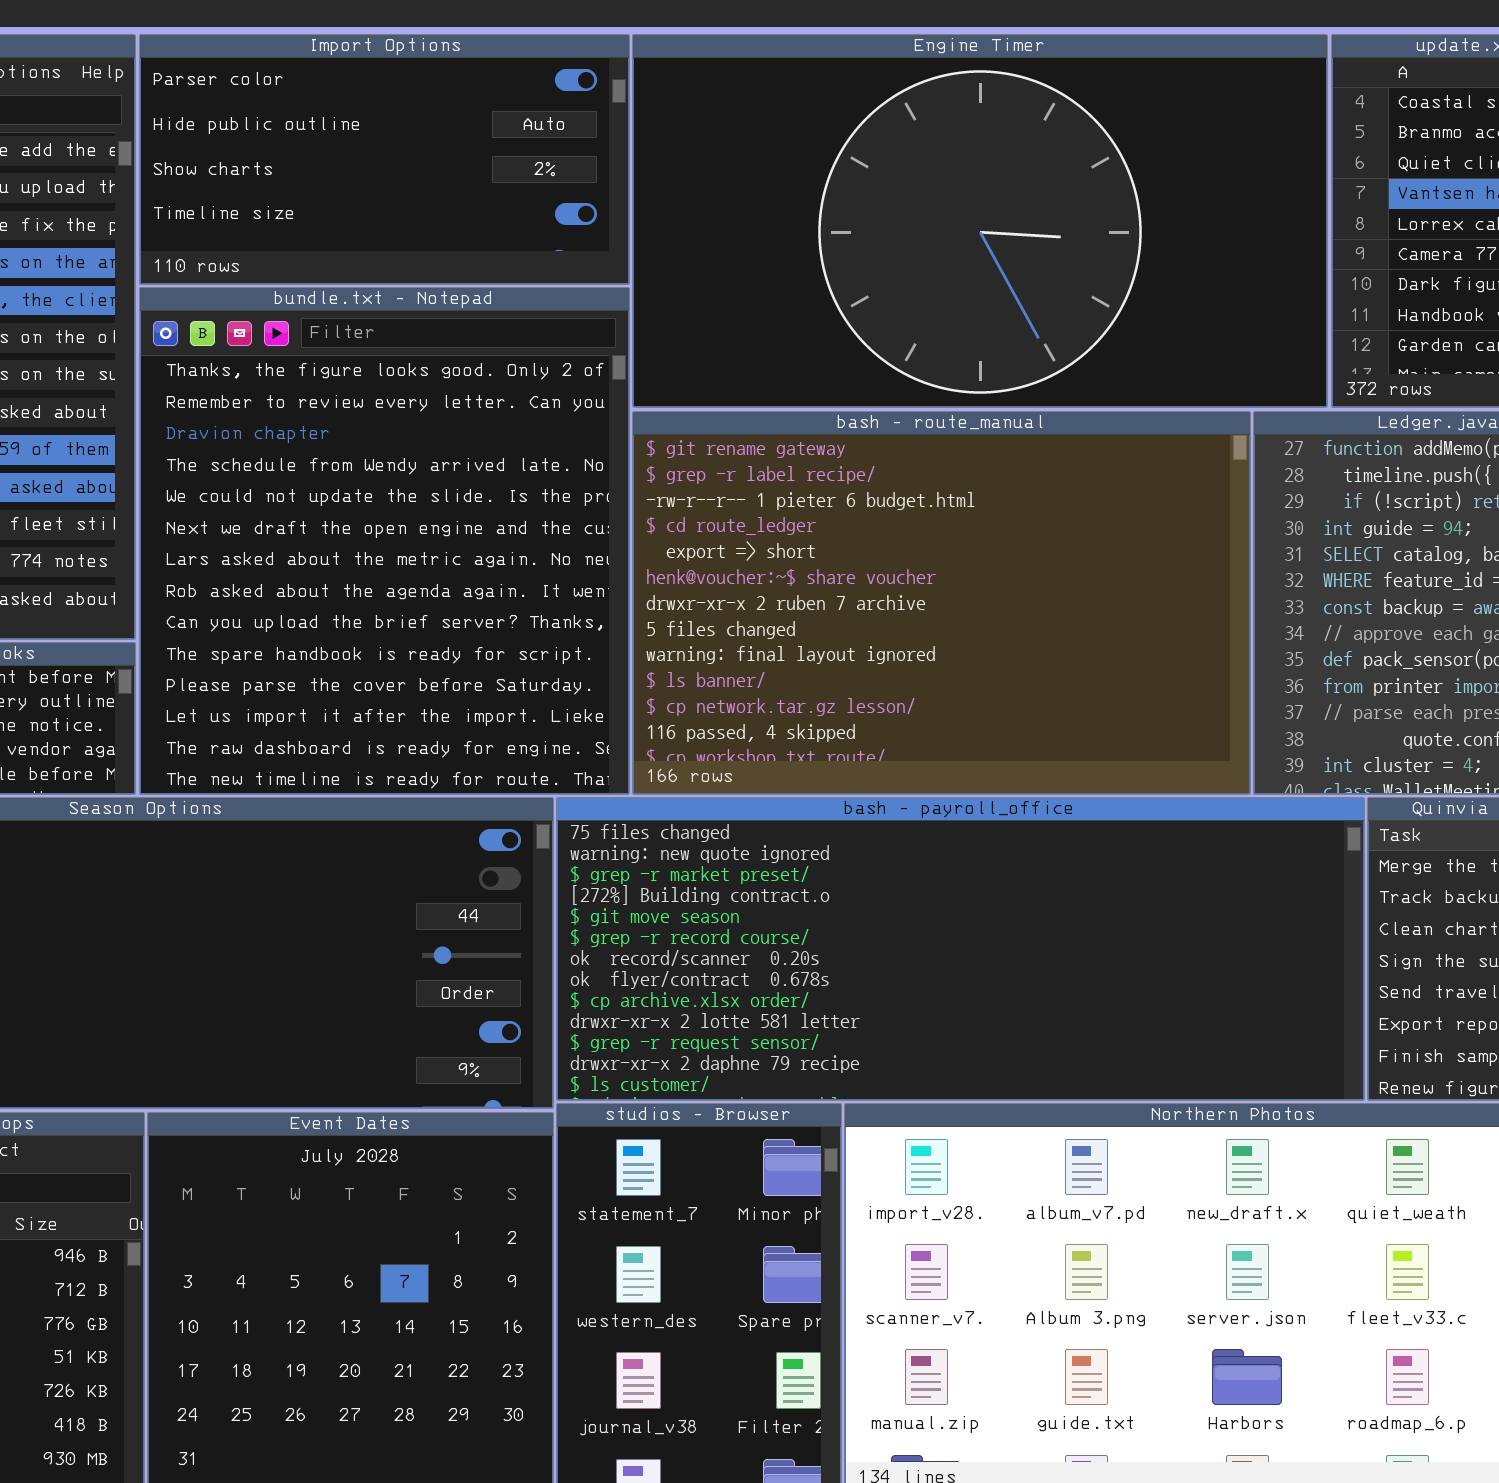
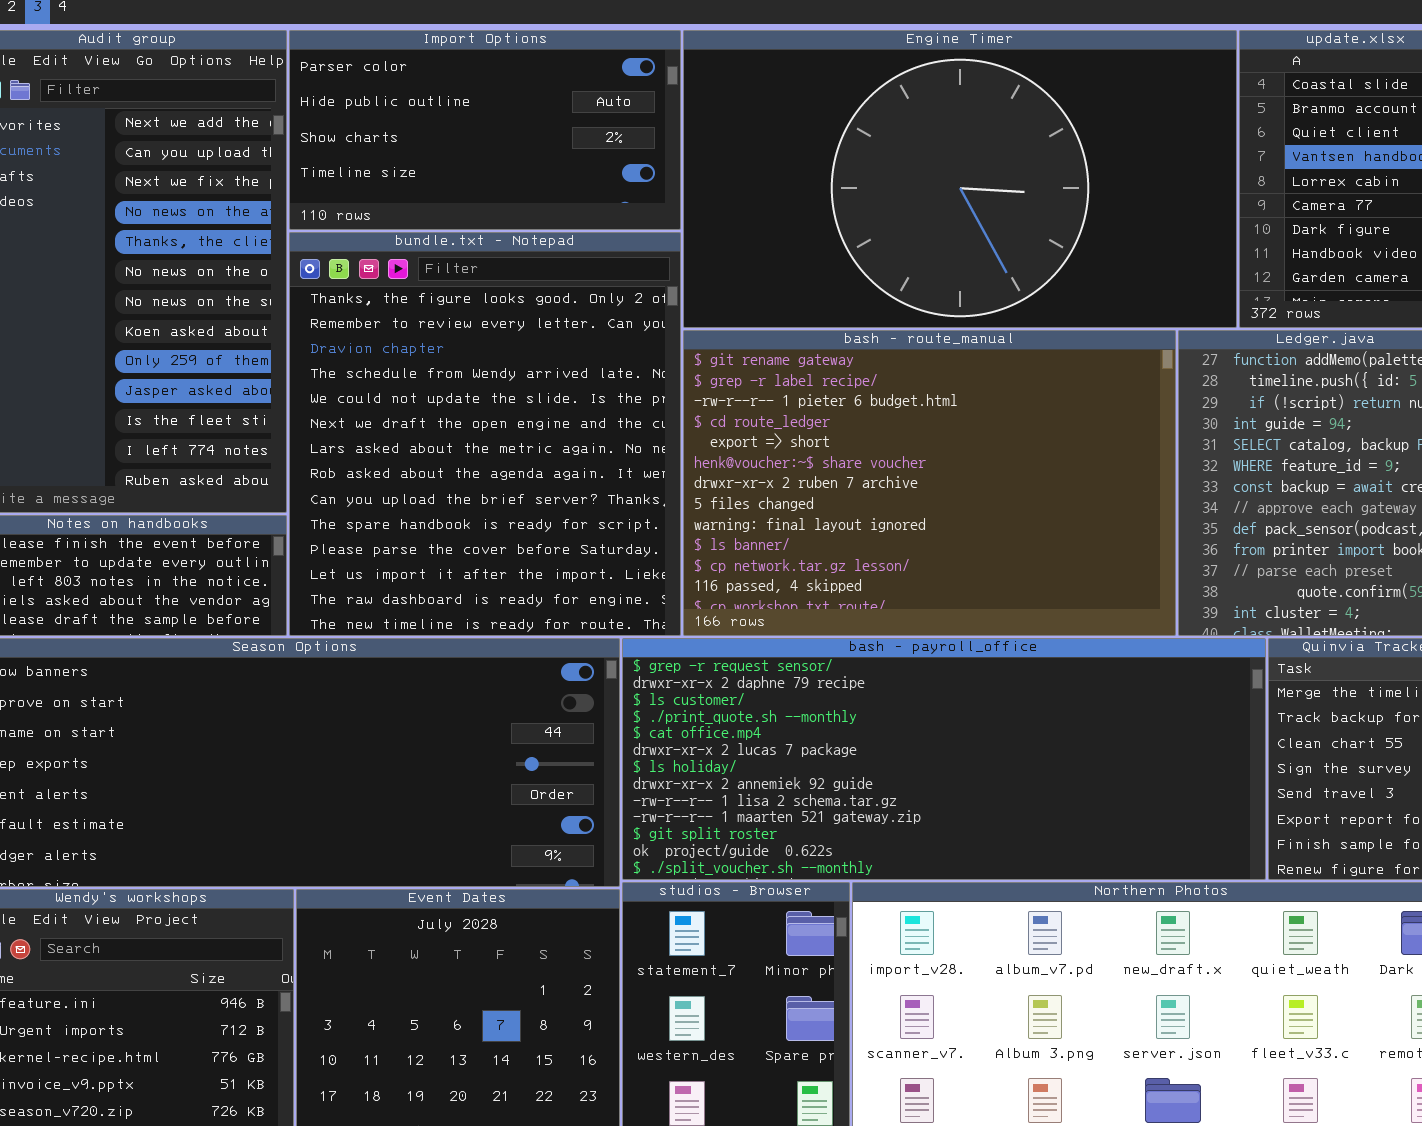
bash - payroll_office: [556,797,1365,1101] -> [622,638,1266,880], scrolled down 10 rows

